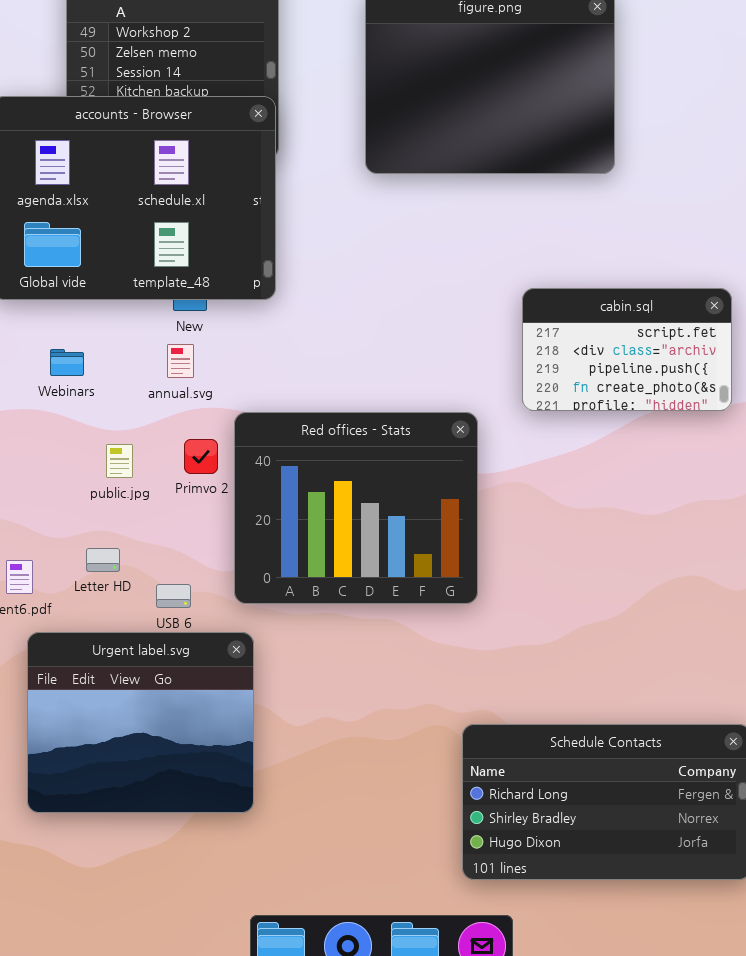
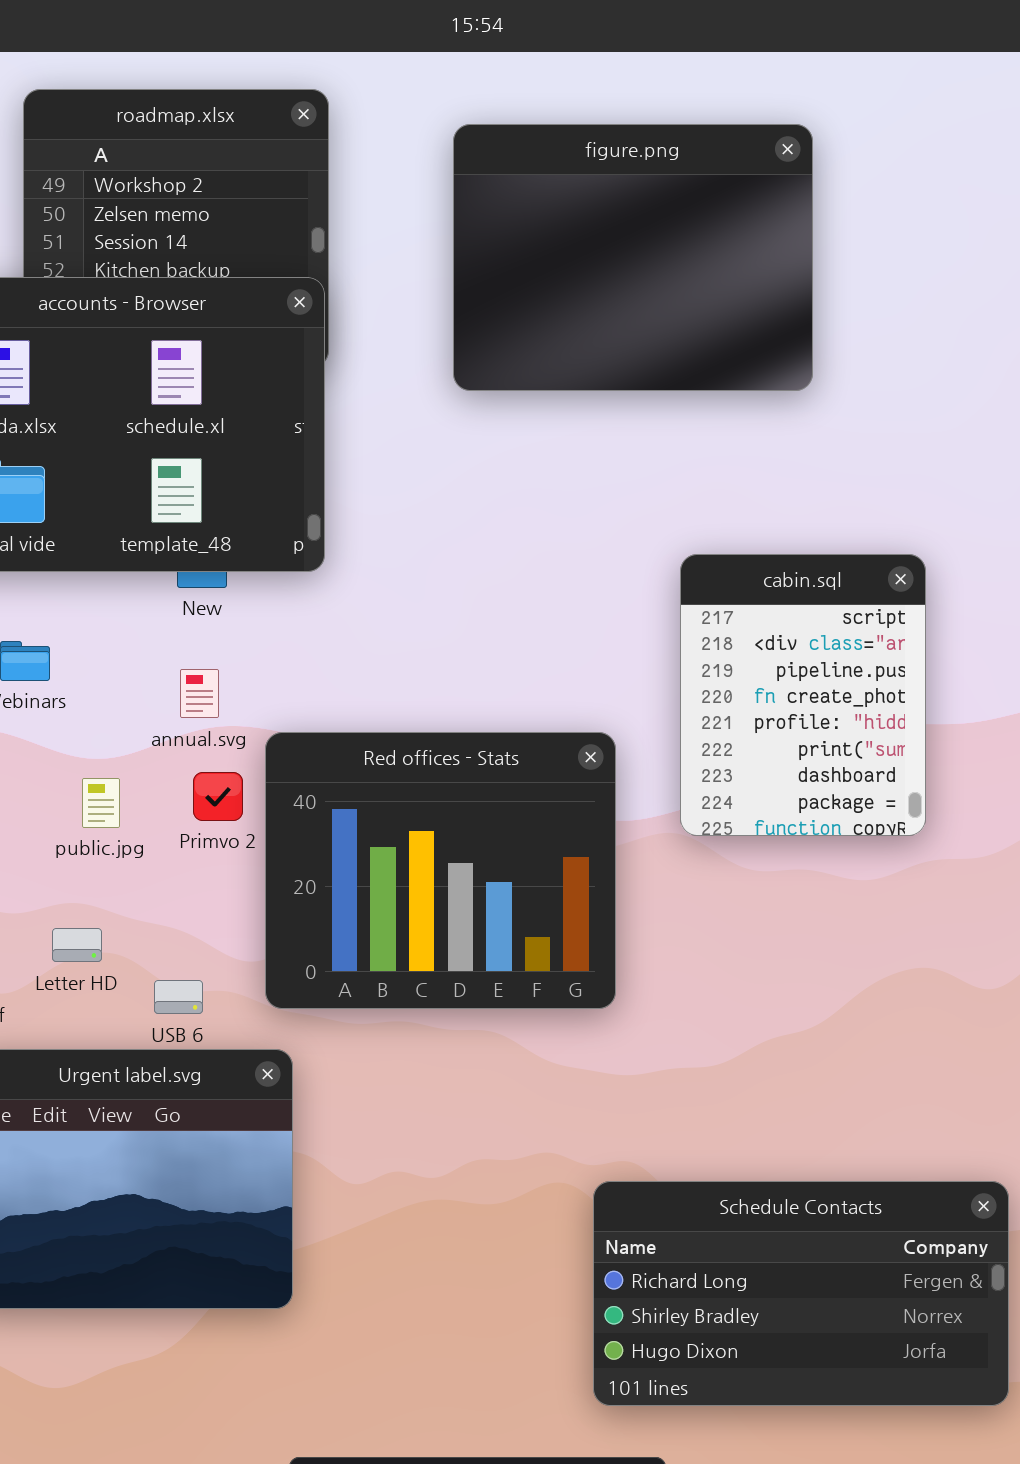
cabin.sql: [522,288,732,411] -> [680,554,926,836], resized
annual.svg: [167,344,194,378] -> [180,669,219,718], moved

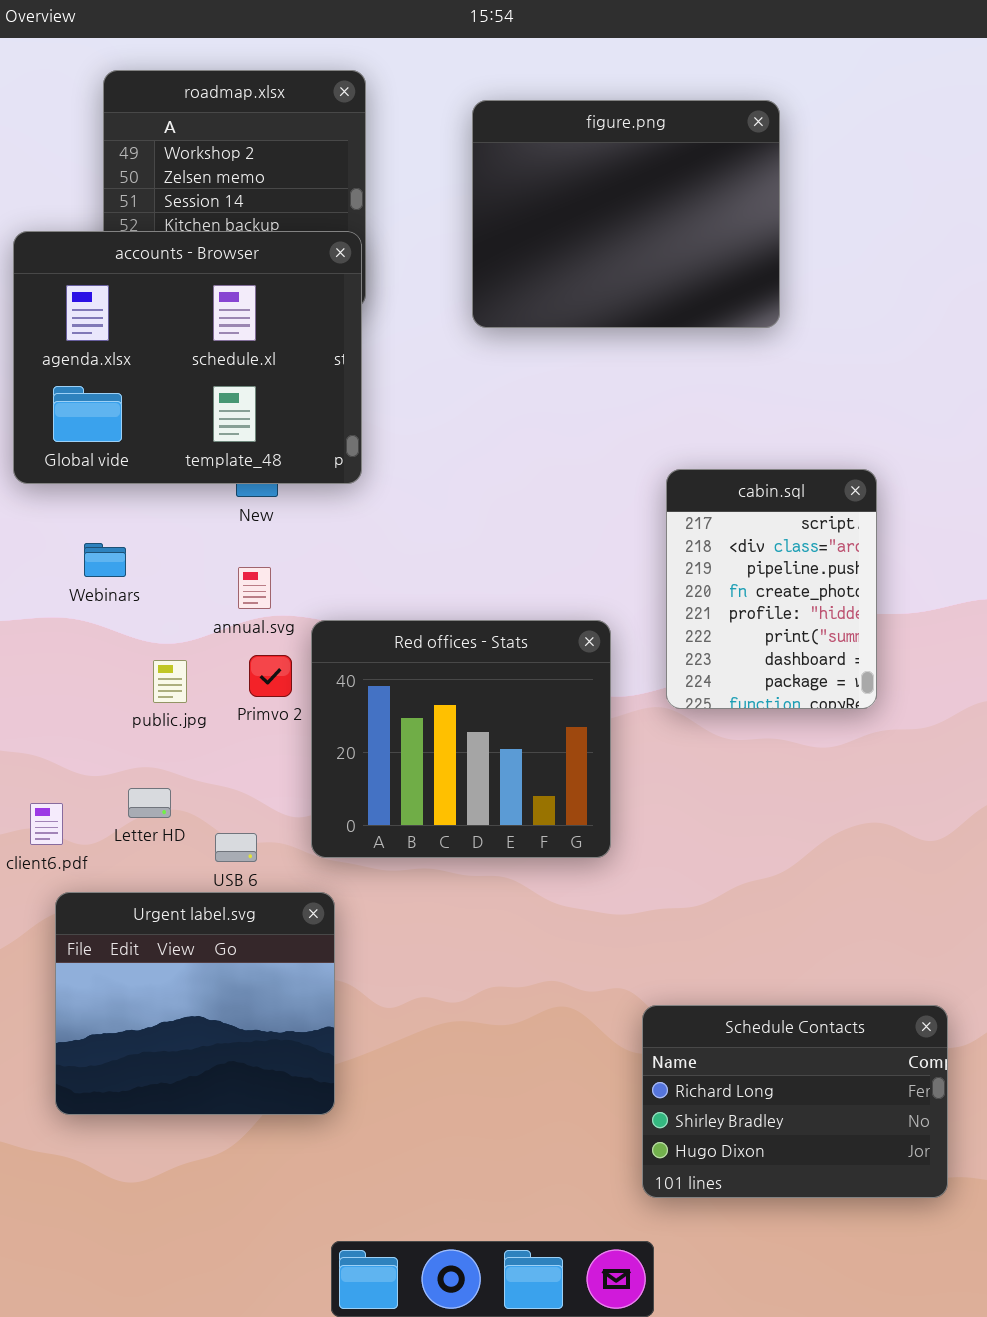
Schedule Contacts: [593,1181,1009,1406] -> [642,1005,948,1198], resized

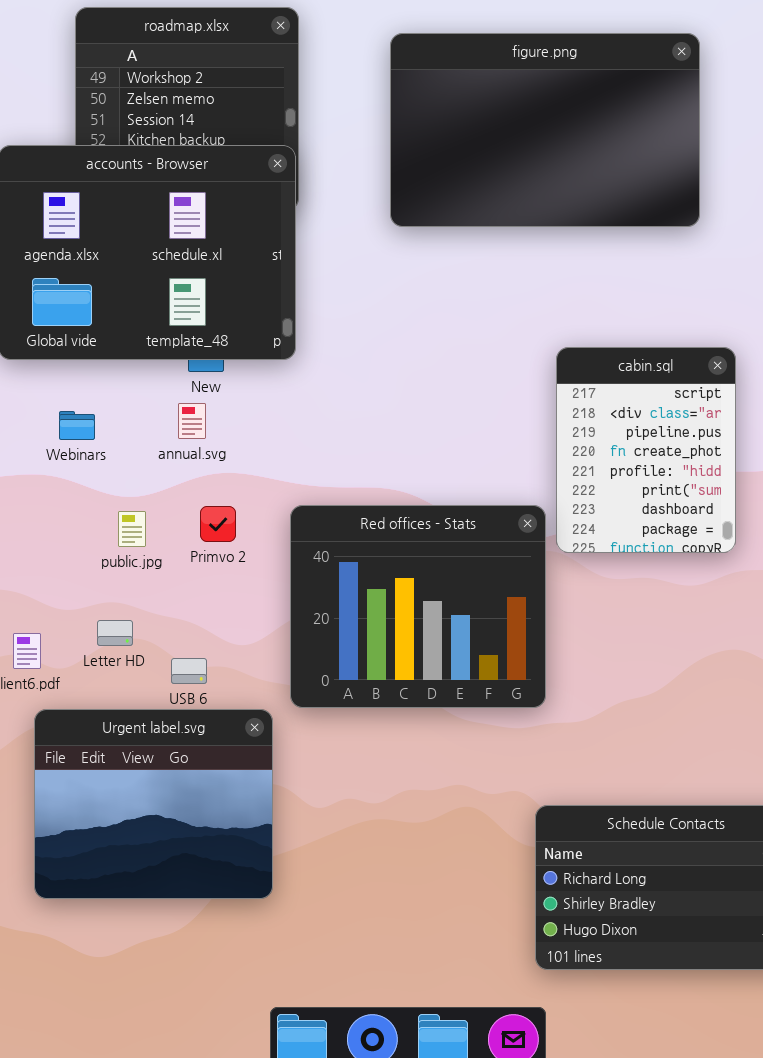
figure.png: [472,100,780,328] -> [390,33,700,227], resized
annual.svg: [238,567,271,609] -> [178,403,206,439], moved
Red offices - Stats: [311,620,611,858] -> [290,505,546,708], moved

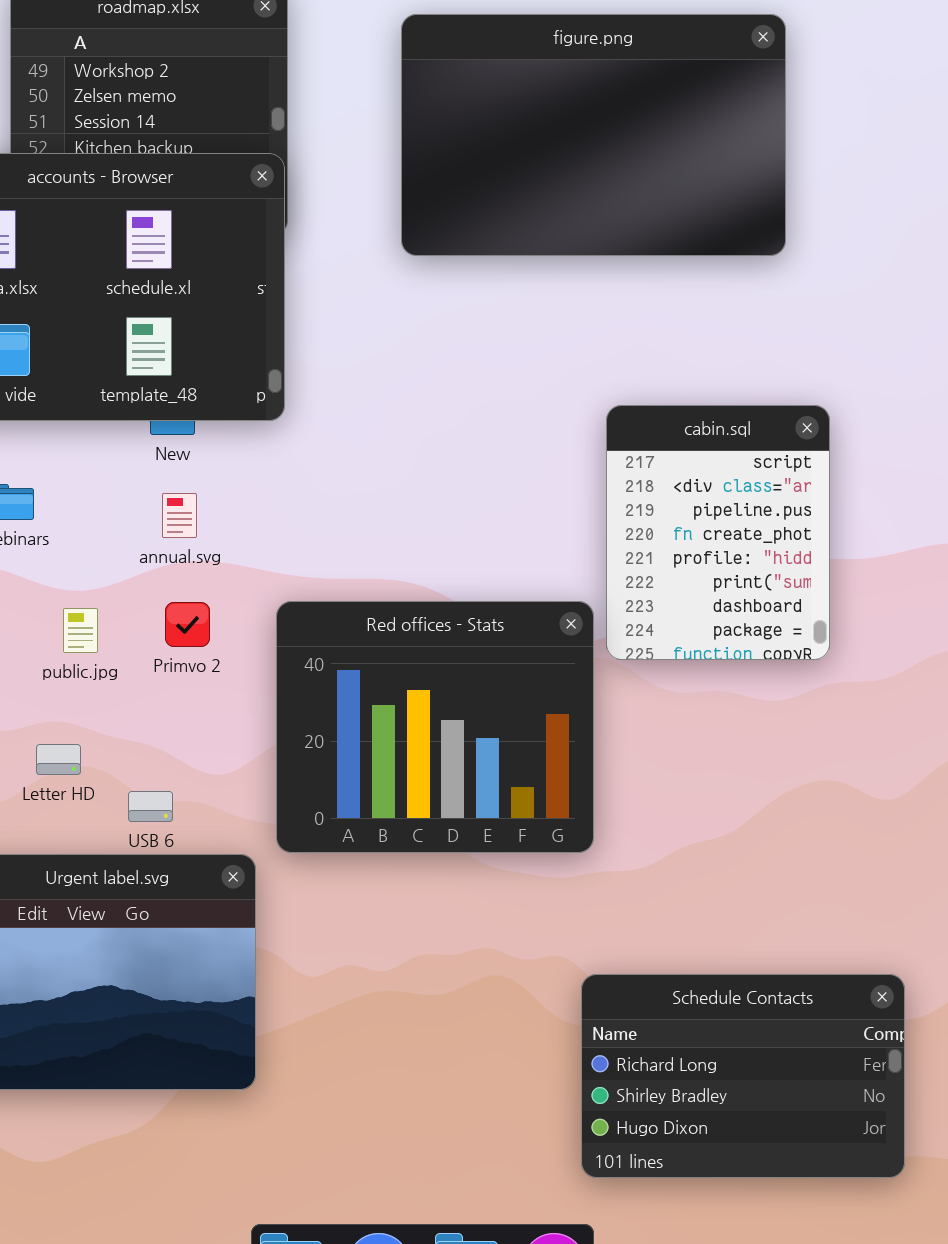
annual.svg: [178,403,206,439] -> [162,493,197,538], moved

